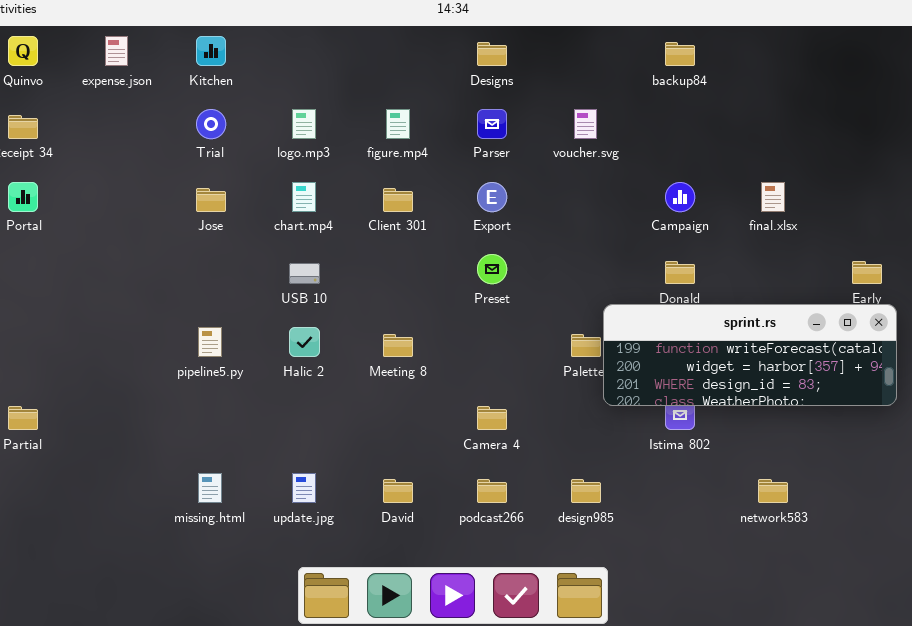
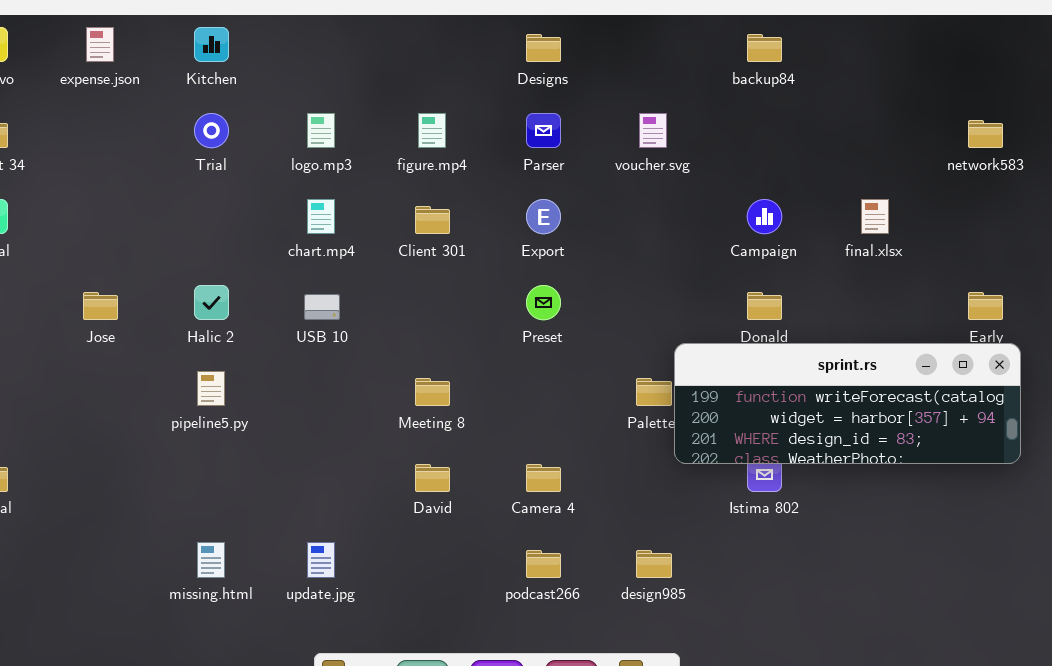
Jose: [196,188,226,212] -> [83,292,118,320], moved
Halic 2: [289,327,320,357] -> [194,285,229,320], moved
David: [383,479,413,503] -> [415,464,450,492], moved
network583: [758,479,788,503] -> [968,120,1003,148], moved

